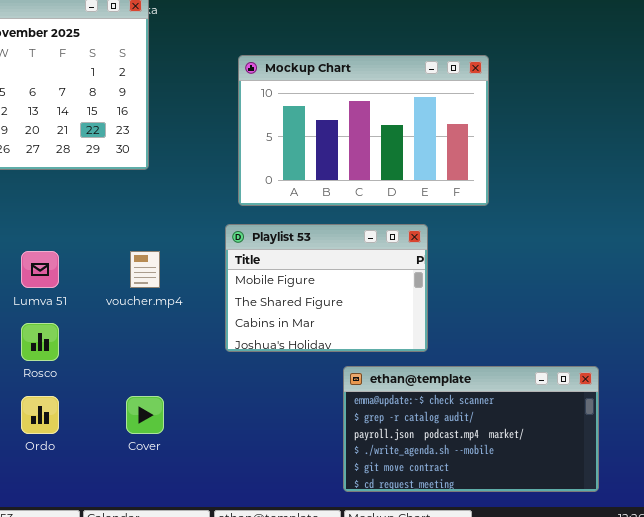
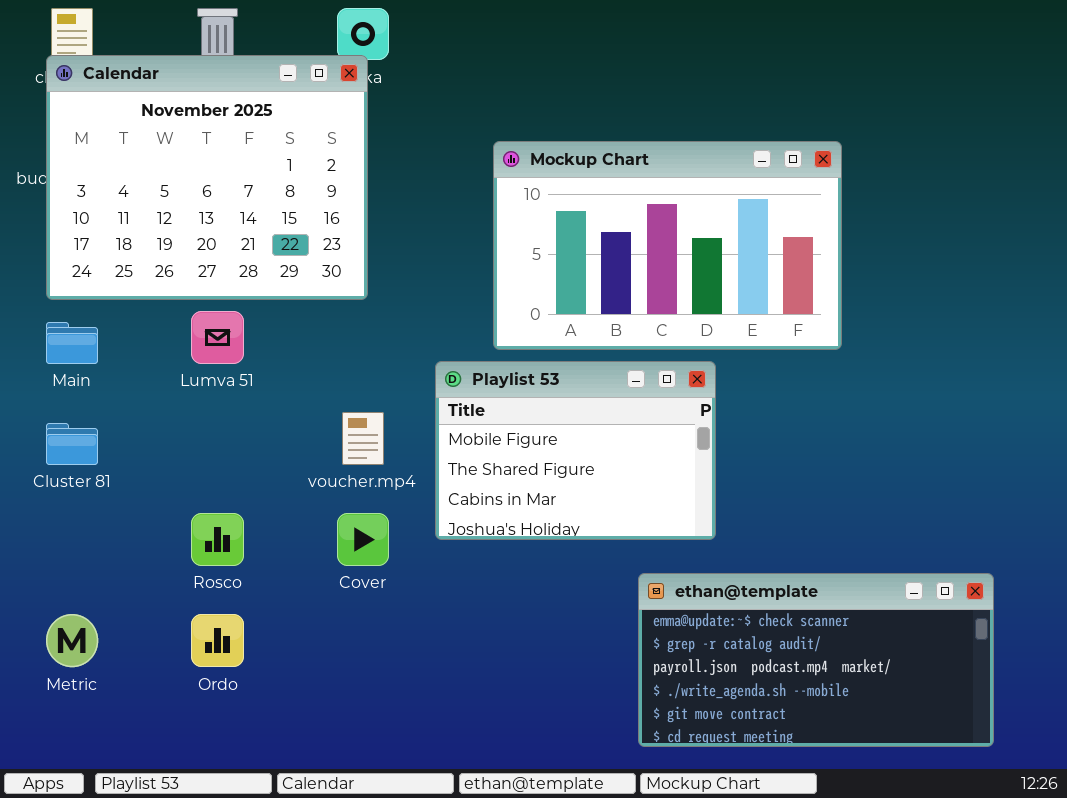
Playlist 53: [225,224,428,352] -> [435,361,716,540], moved
Lumva 51: [21,251,59,288] -> [191,311,244,364], moved
Cover: [126,396,164,434] -> [337,513,389,566], moved

